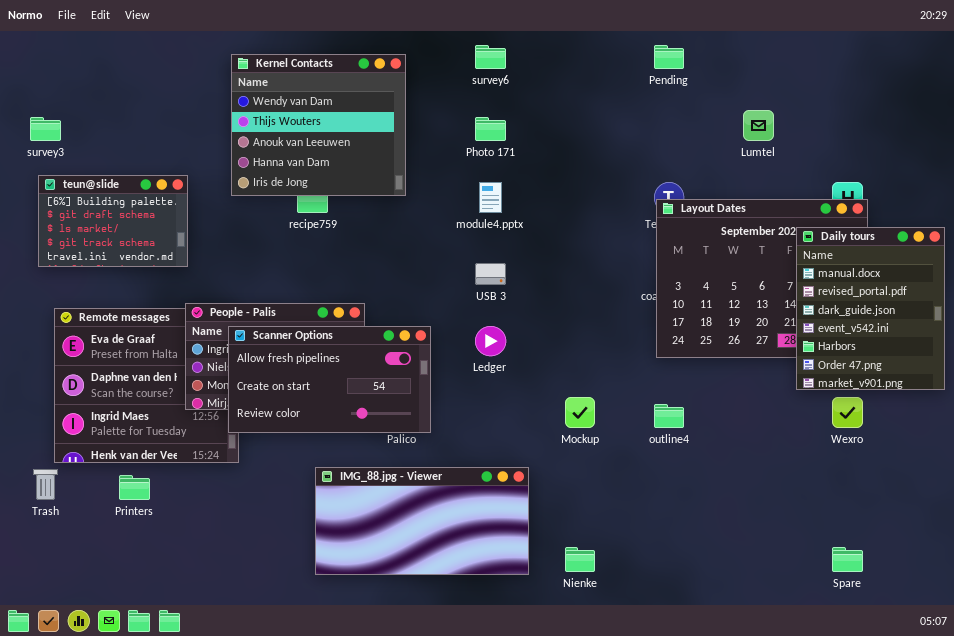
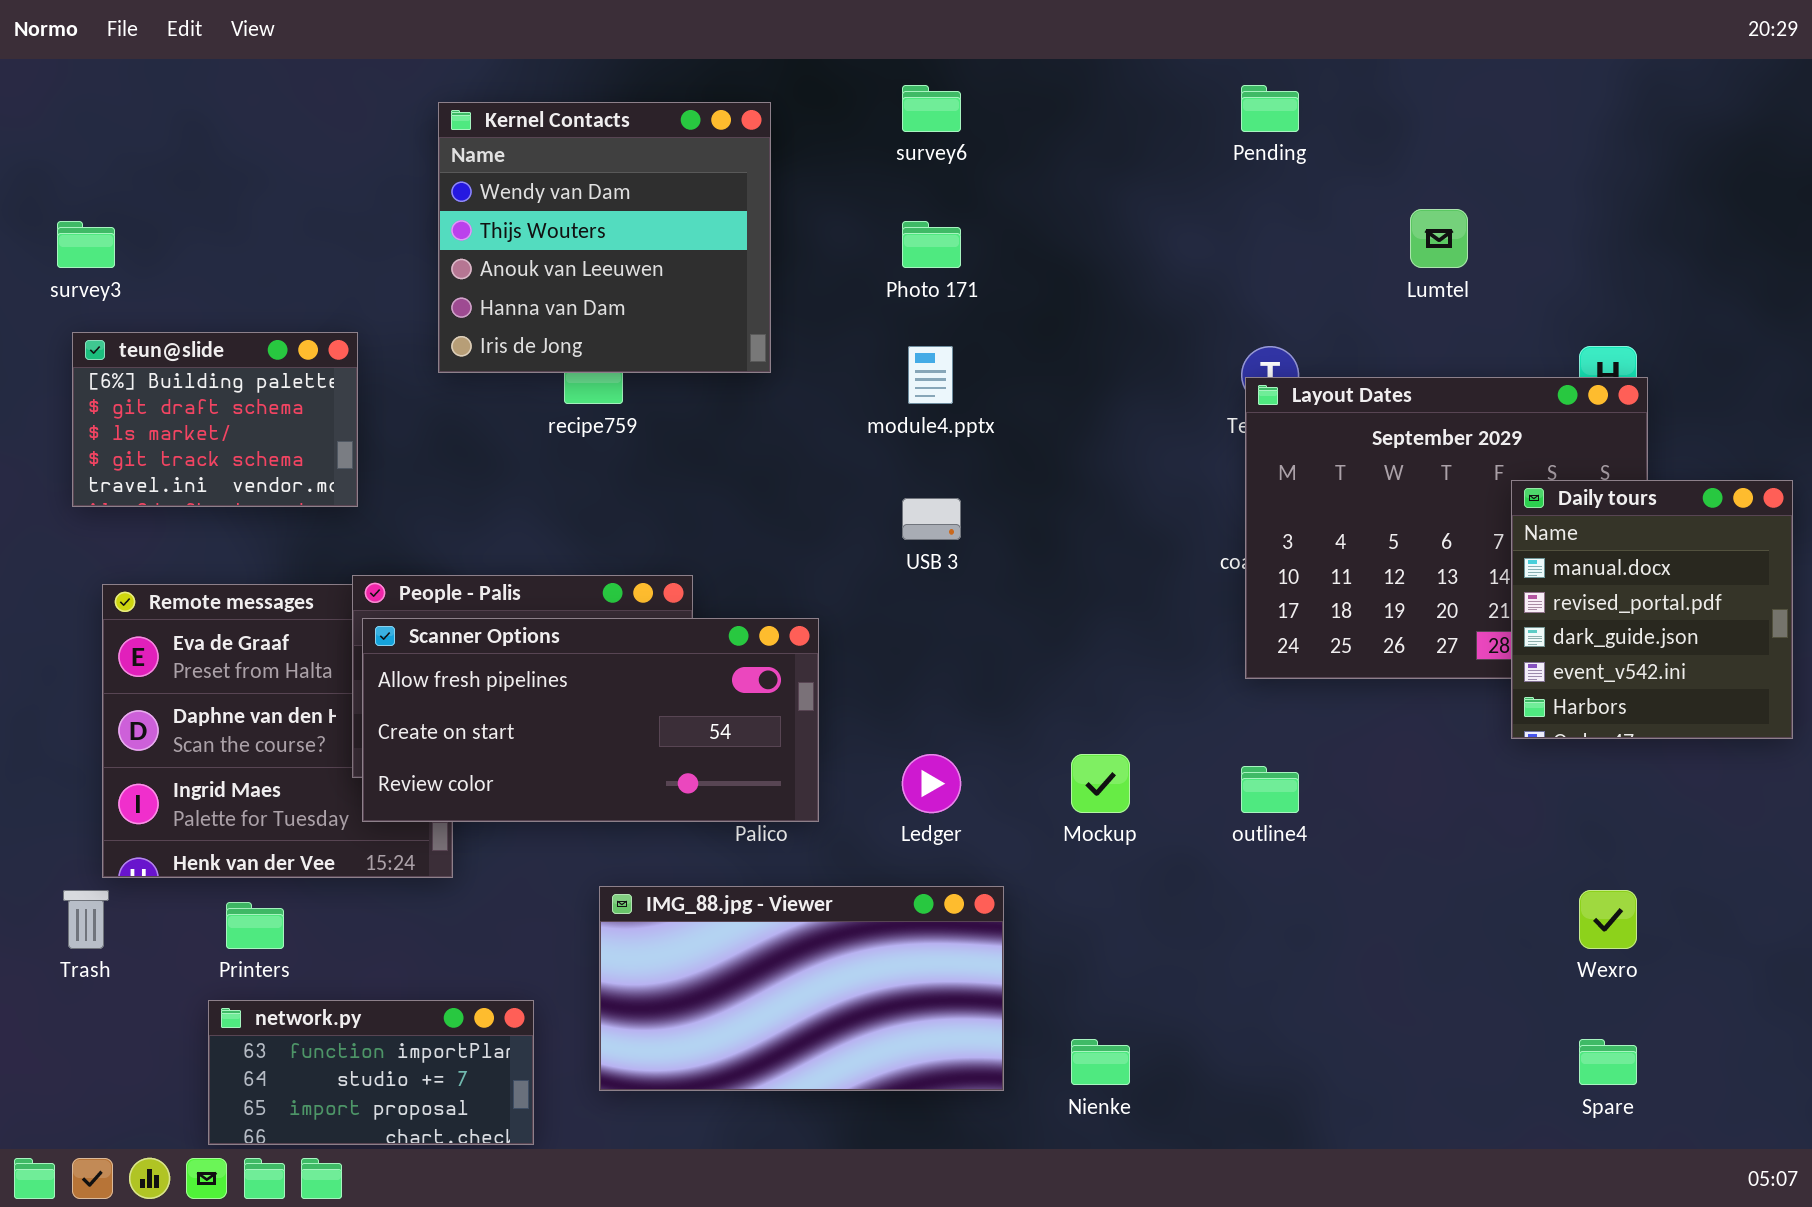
Daily tours: [796,227,945,390] -> [1511,480,1793,739], resized
Scanner Options: [228,326,431,433] -> [362,618,819,822], resized
Ledger: [475,326,506,356] -> [902,754,961,813], moved
Wexro: [832,397,863,428] -> [1579,890,1637,949], moved
network.py: none -> [208,1000,534,1145], opened

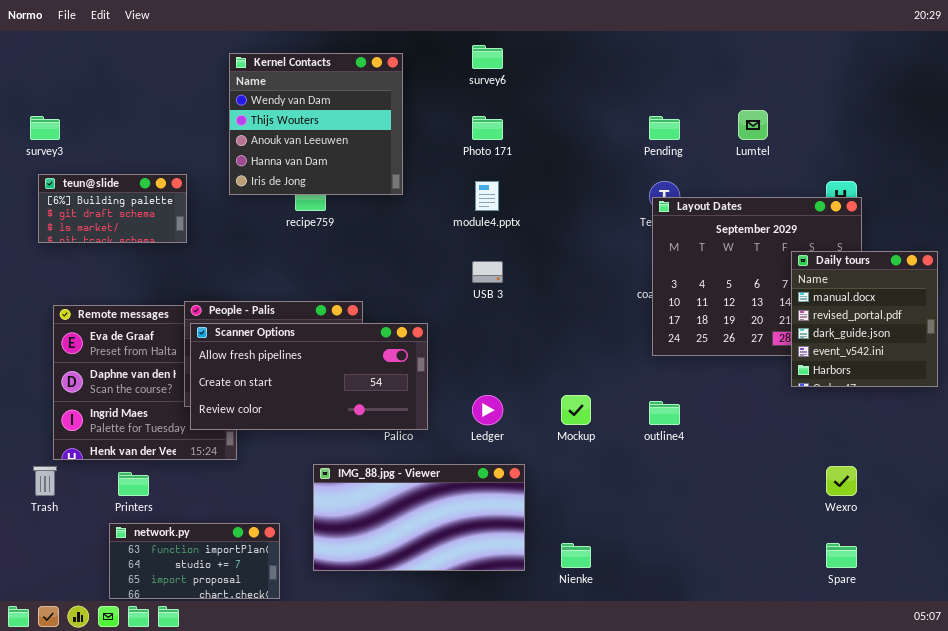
Pending: [1241,85,1299,132] -> [649,116,680,140], moved
teun@slide: [72,332,358,507] -> [38,174,187,243], resized

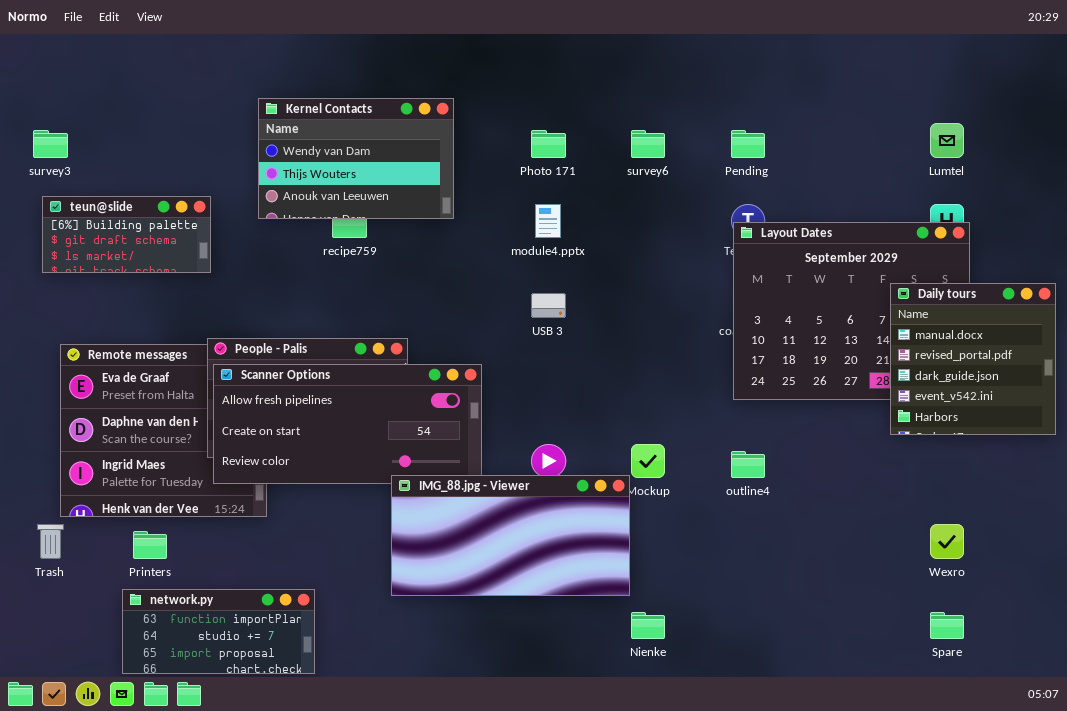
survey6: [472,45,503,69] -> [631,130,665,158], moved
Kernel Contacts: [229,53,403,195] -> [258,98,454,219], resized
Lumtel: [738,110,768,140] -> [930,123,964,158], moved
IMG_88.jpg - Viewer: [313,464,525,571] -> [391,475,630,596], moved

